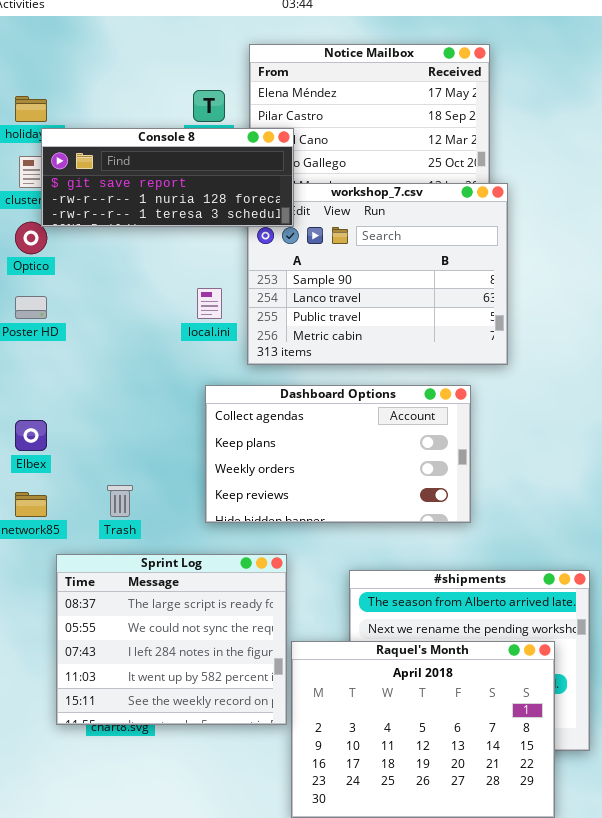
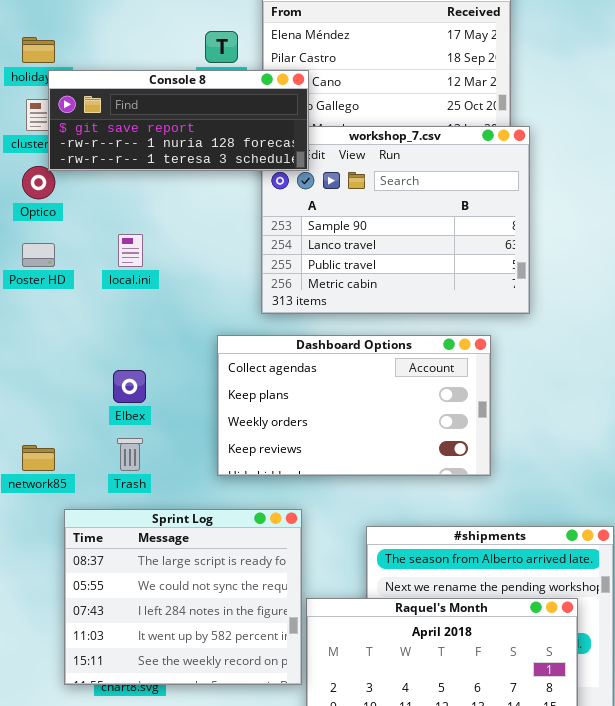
local.ini: [197,288,222,319] -> [118,234,143,267], moved
Elbex: [15,420,47,451] -> [113,370,146,403], moved

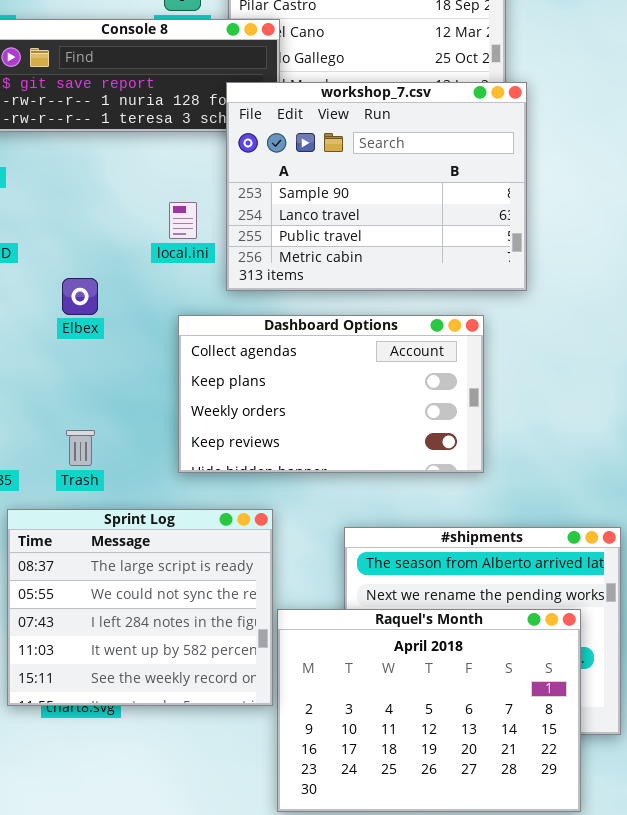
workshop_7.csv: [261,126,530,314] -> [226,82,527,291], raised
local.ini: [118,234,143,267] -> [169,202,197,239], moved
Elbex: [113,370,146,403] -> [62,278,98,315], moved

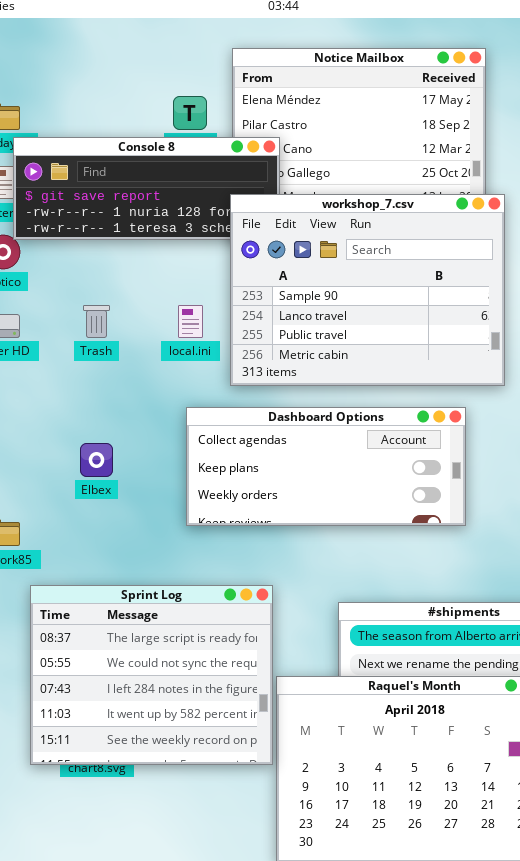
Elbex: [62,278,98,315] -> [80,443,113,477], moved
Dashboard Options: [178,315,484,473] -> [186,407,466,526], resized
Trash: [66,430,95,466] -> [83,305,110,338], moved

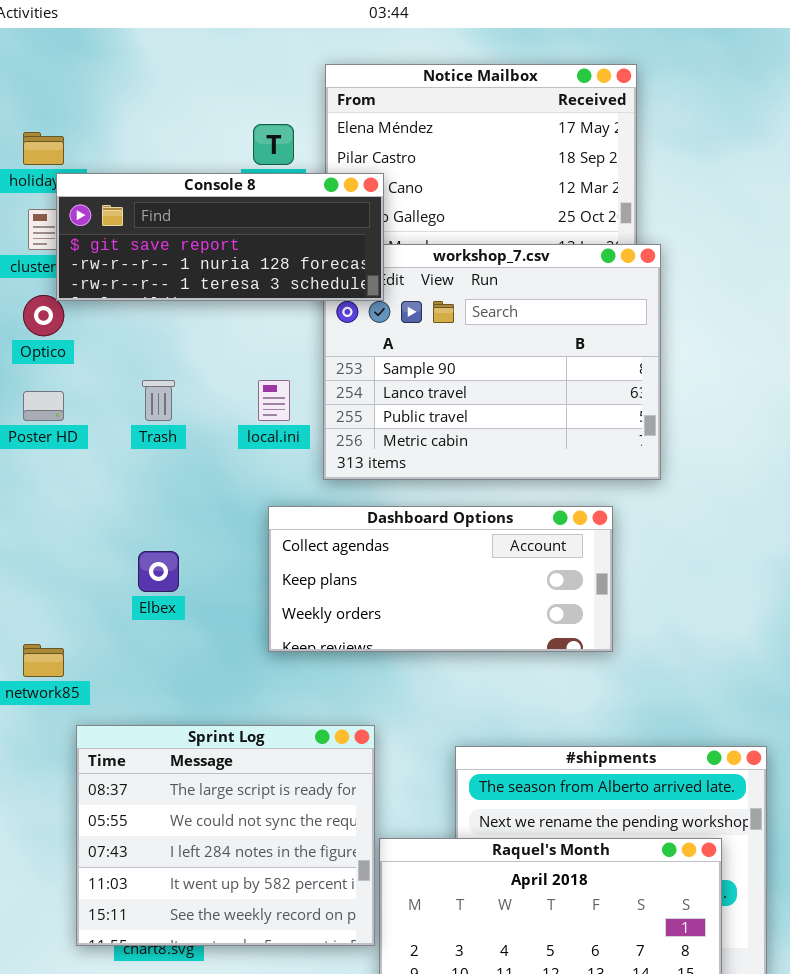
Console 8: [13,137,280,240] -> [56,173,384,301], raised

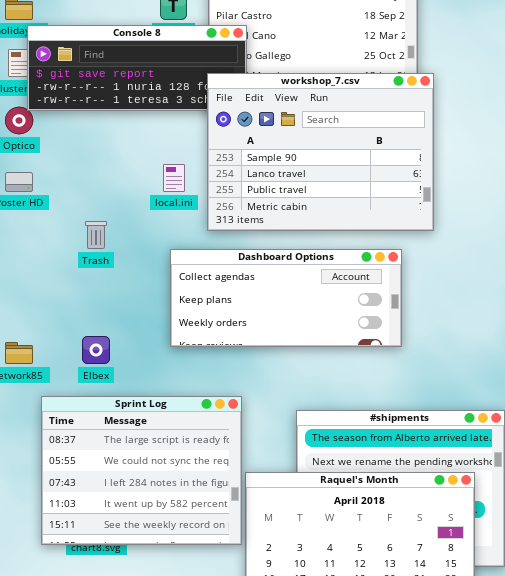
workshop_7.csv: [323,244,661,480] -> [207,73,434,231], raised
Trash: [142,380,175,421] -> [85,221,107,249], moved
Elbex: [138,551,179,592] -> [82,336,110,364], moved

